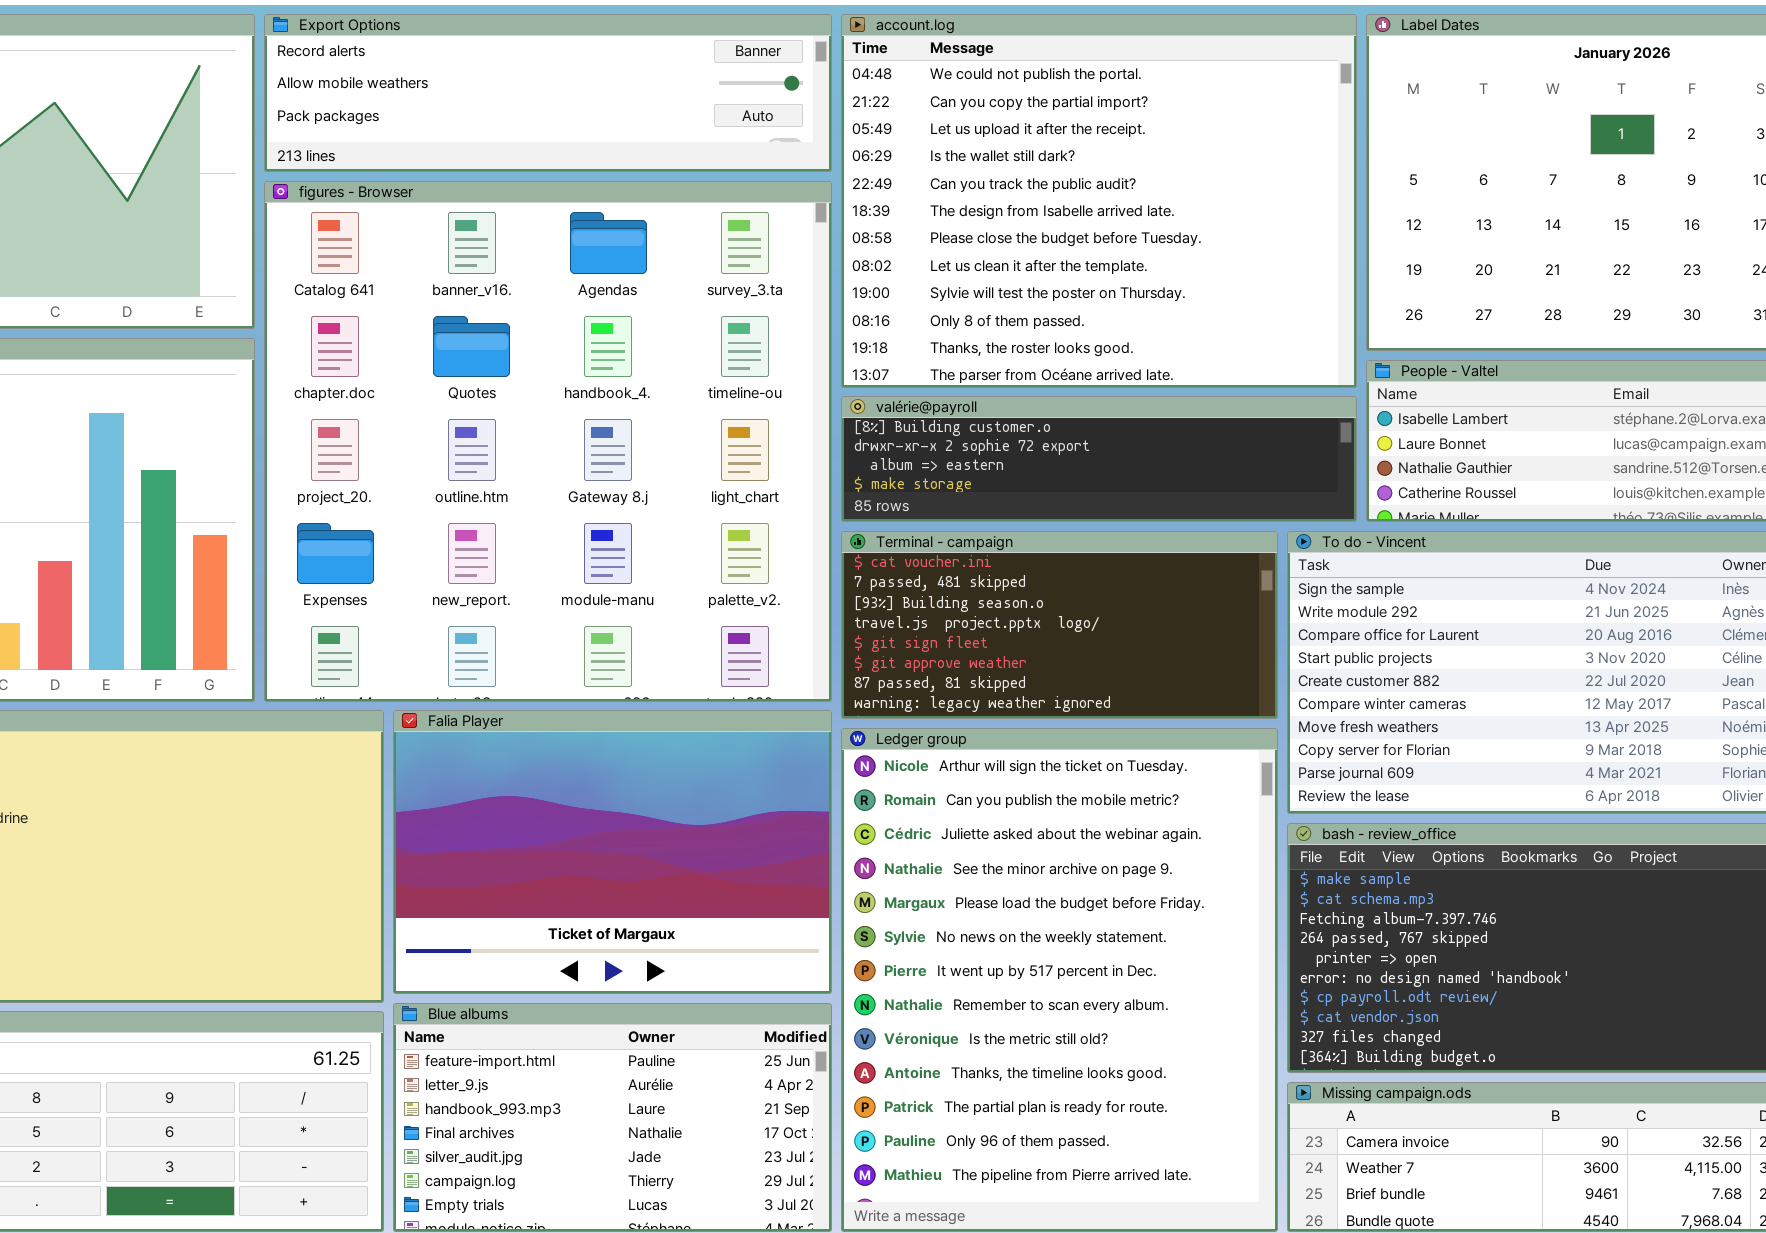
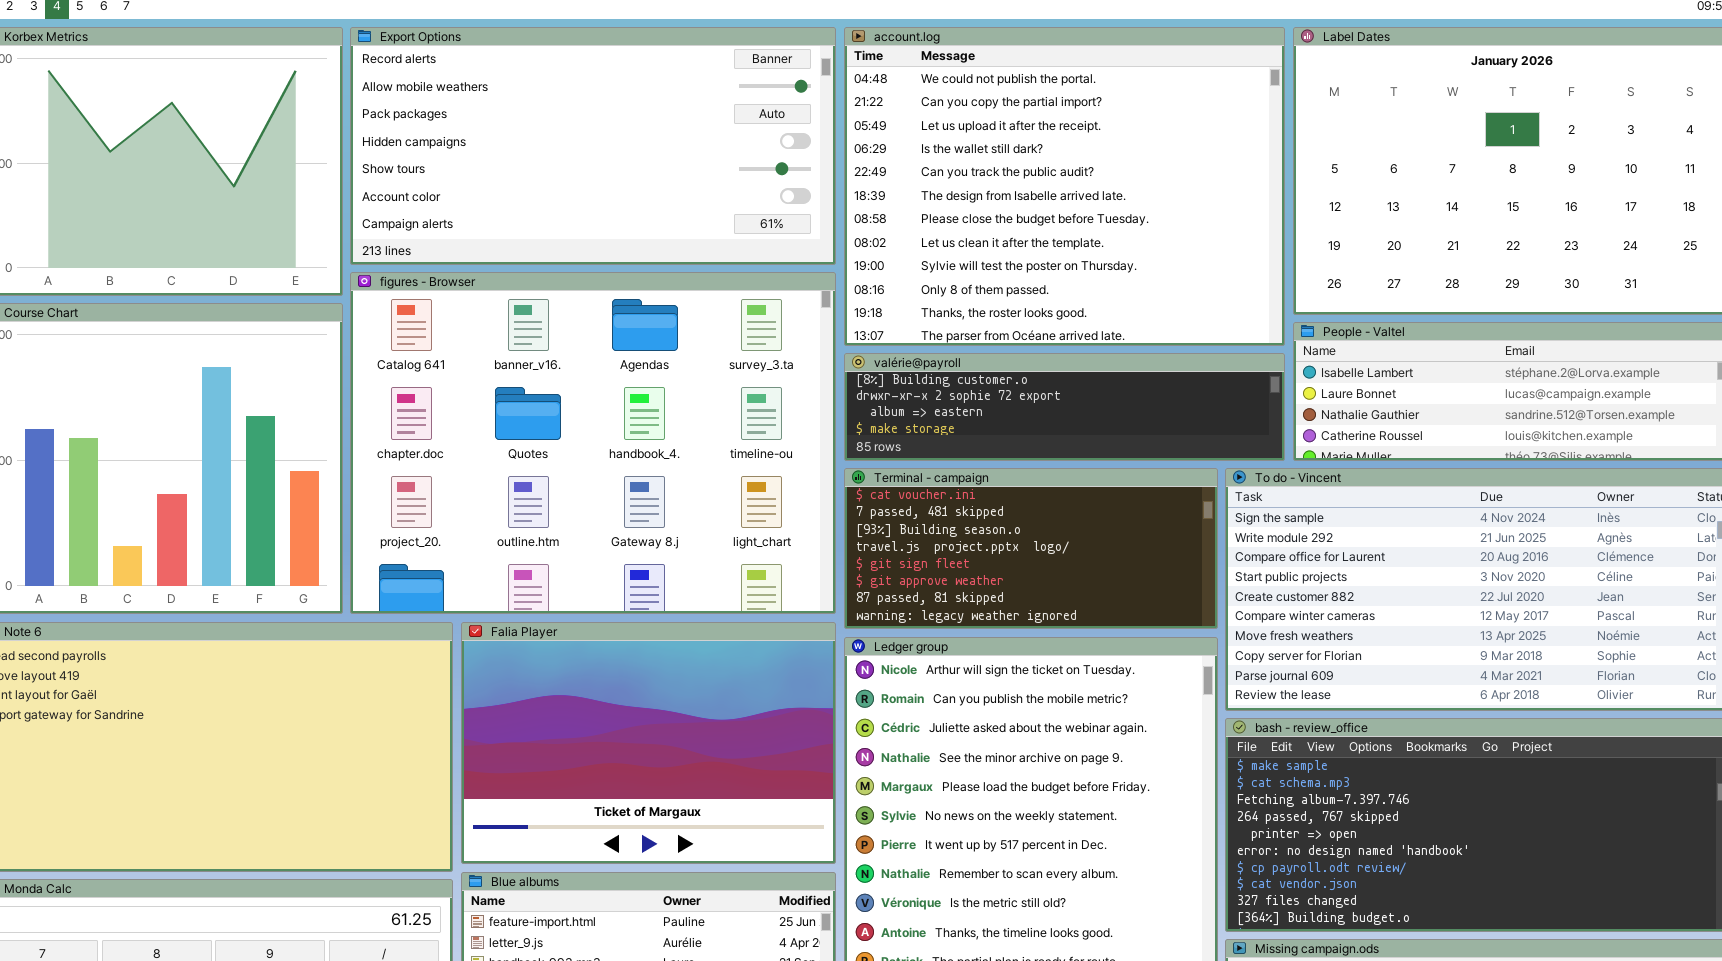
Export Options: [264,14,832,172] -> [350,27,836,265], resized
figures - Browser: [264,181,832,702] -> [350,272,836,614], resized

